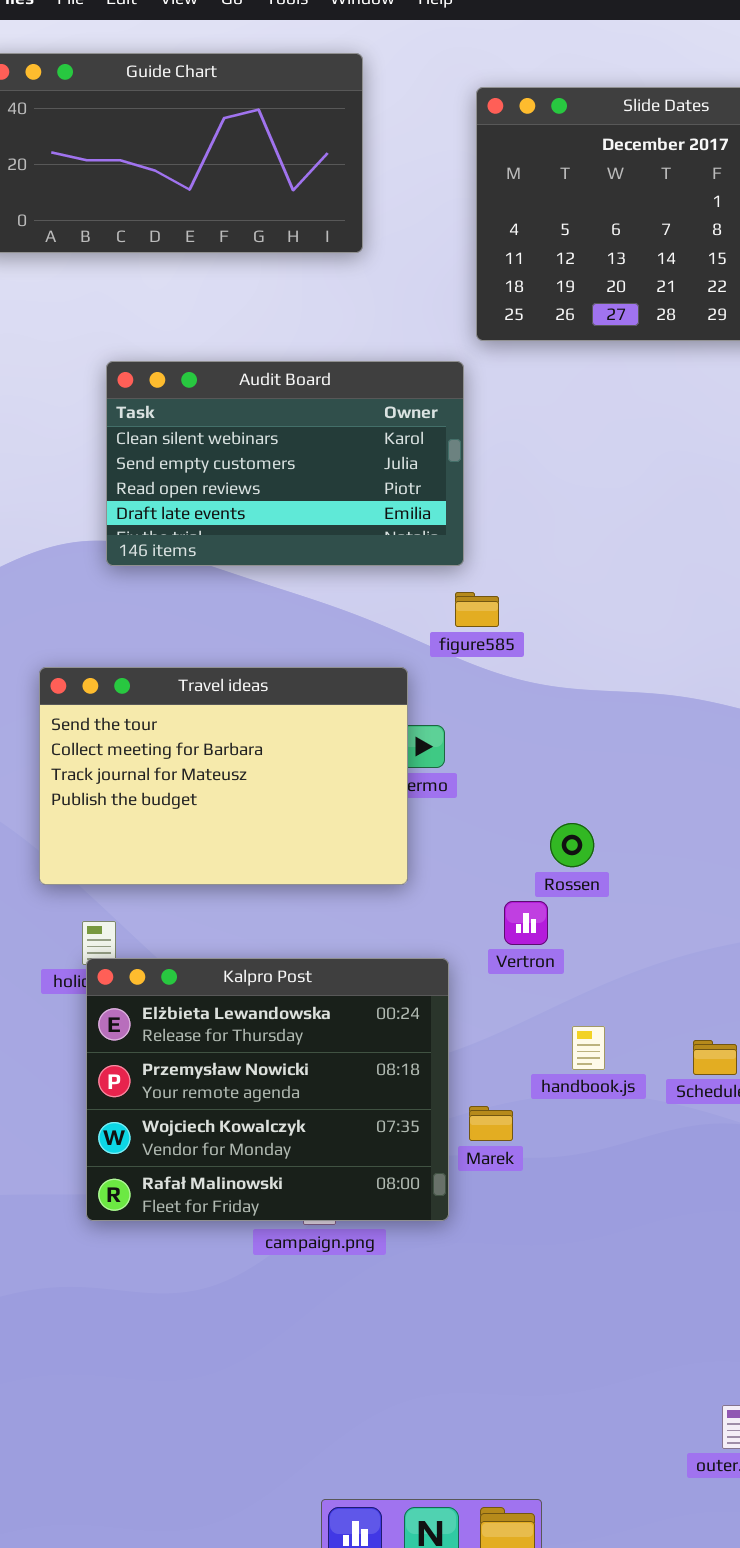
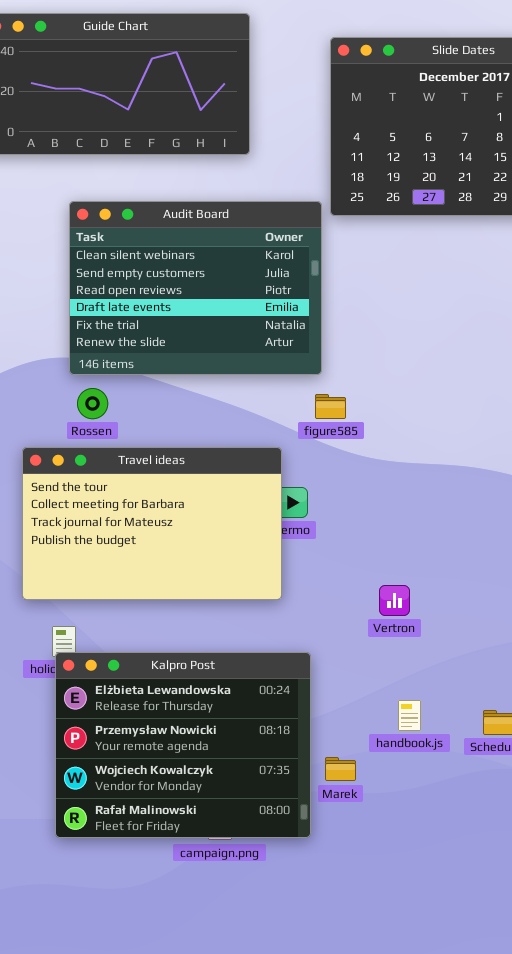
Audit Board: [106,361,464,566] -> [69,201,322,375], resized
Rossen: [550,823,594,867] -> [77,388,108,419], moved
Vertron: [504,901,548,945] -> [379,585,410,616], moved

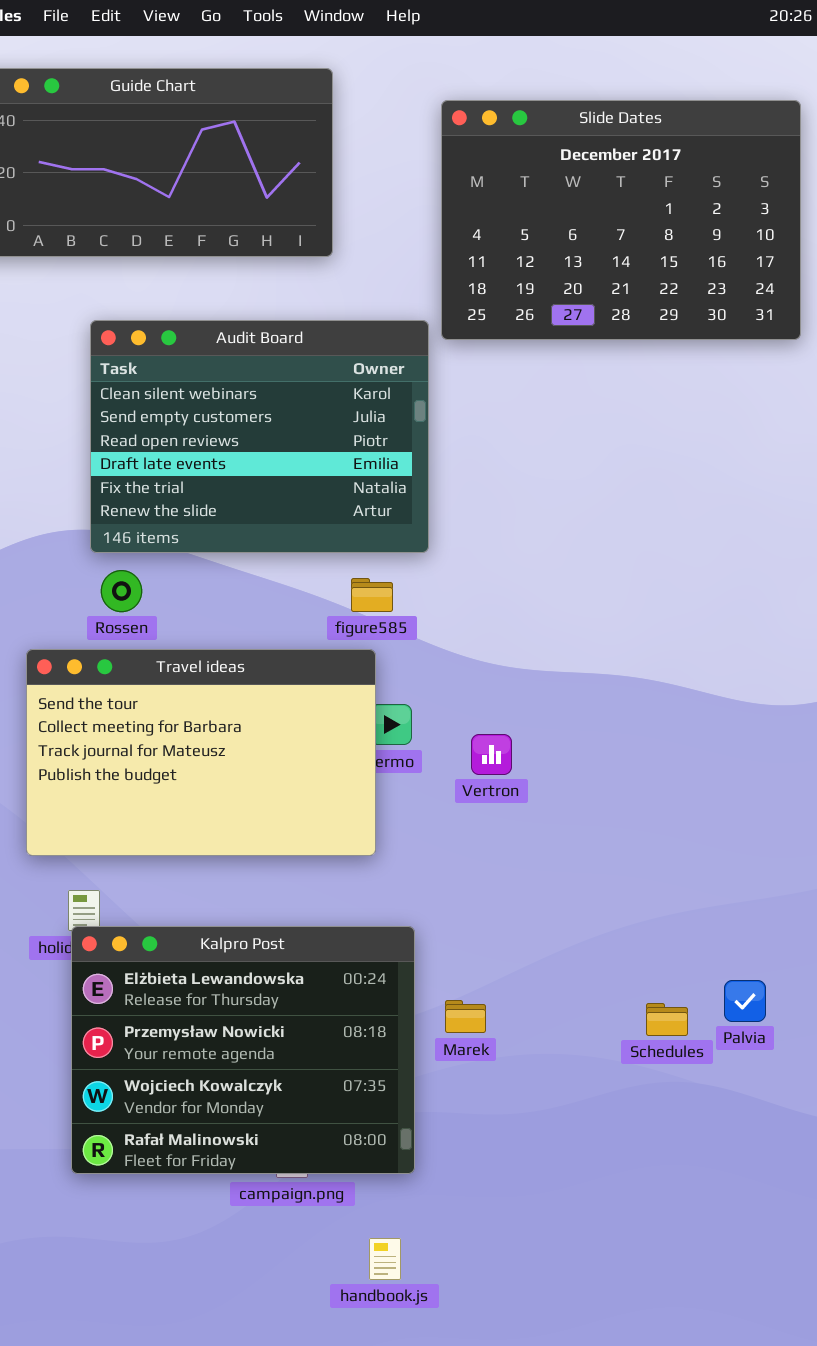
figure585: [315,394,346,419] -> [351,578,393,612], moved
Vertron: [379,585,410,616] -> [471,734,512,775], moved
handbook.js: [398,700,421,731] -> [369,1238,401,1280], moved
Marek: [325,757,356,781] -> [445,1000,486,1033], moved

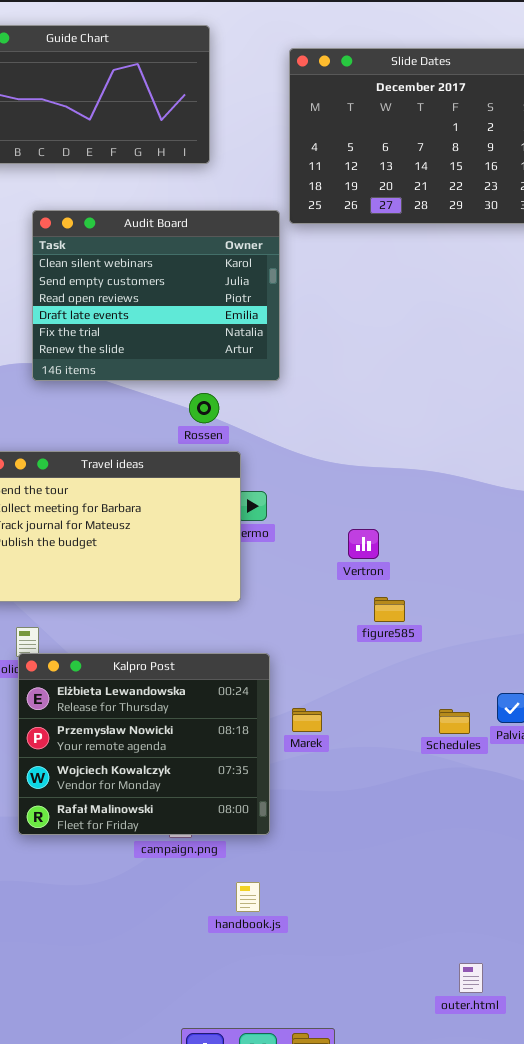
Rossen: [101,570,142,612] -> [189,393,219,423], moved
figure585: [351,578,393,612] -> [374,597,405,622], moved
Vertron: [471,734,512,775] -> [348,529,379,559], moved

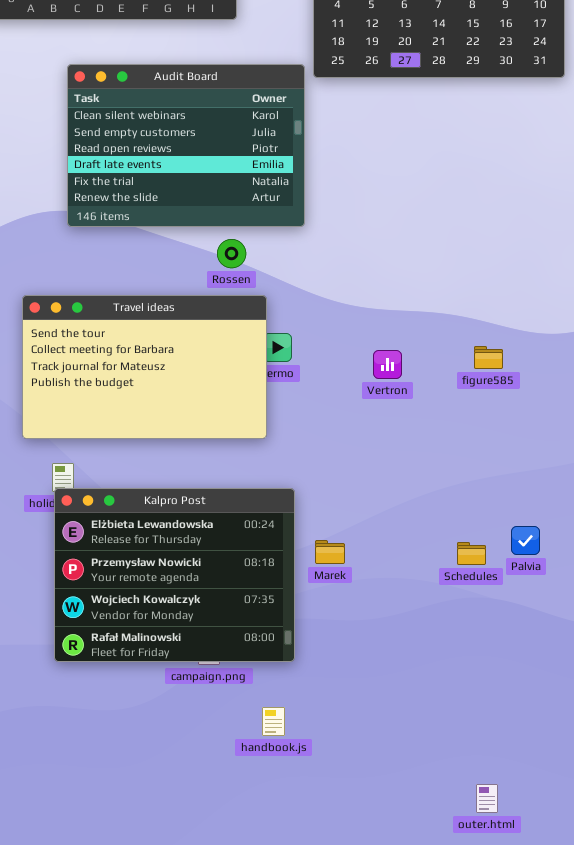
Vertron: [348,529,379,559] -> [373,350,402,379], moved
figure585: [374,597,405,622] -> [474,346,503,369], moved

